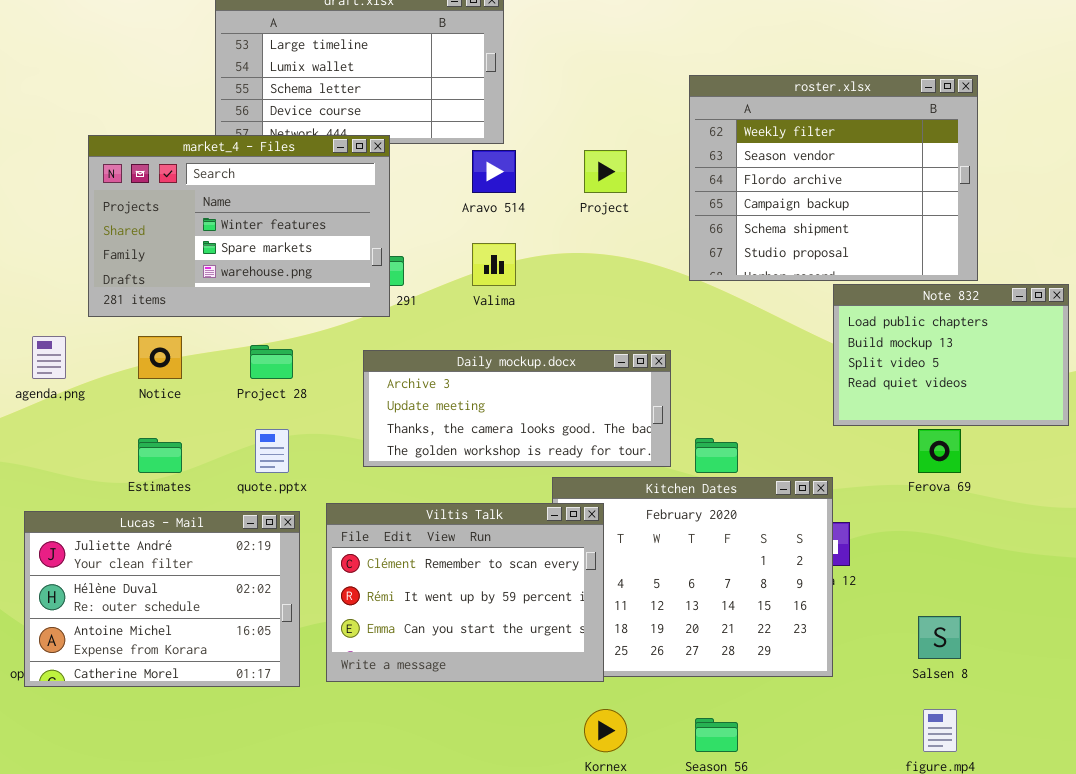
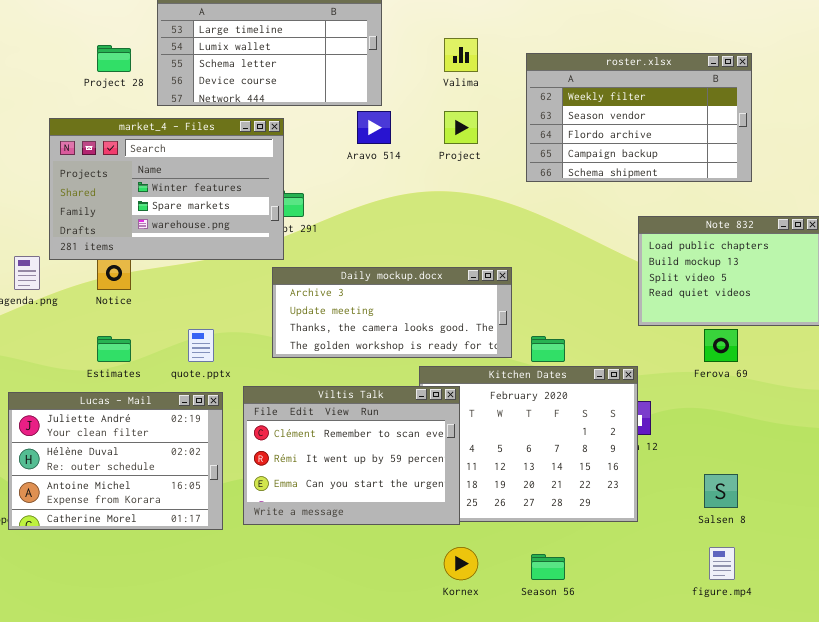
roster.xlsx: [689,75,978,281] -> [526,53,752,182], resized
market_4 - Files: [88,135,390,317] -> [49,118,284,260], moved
Valima: [472,243,516,286] -> [444,38,478,72], moved
Project 28: [250,345,293,379] -> [97,45,131,72], moved

